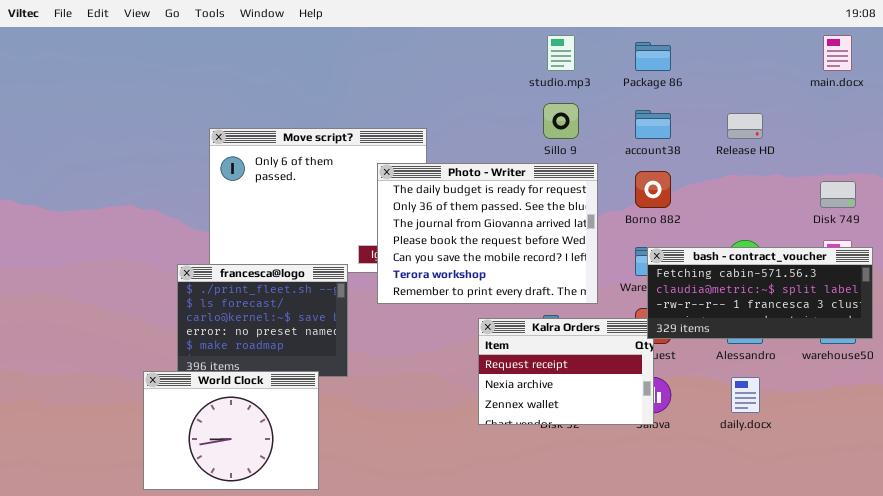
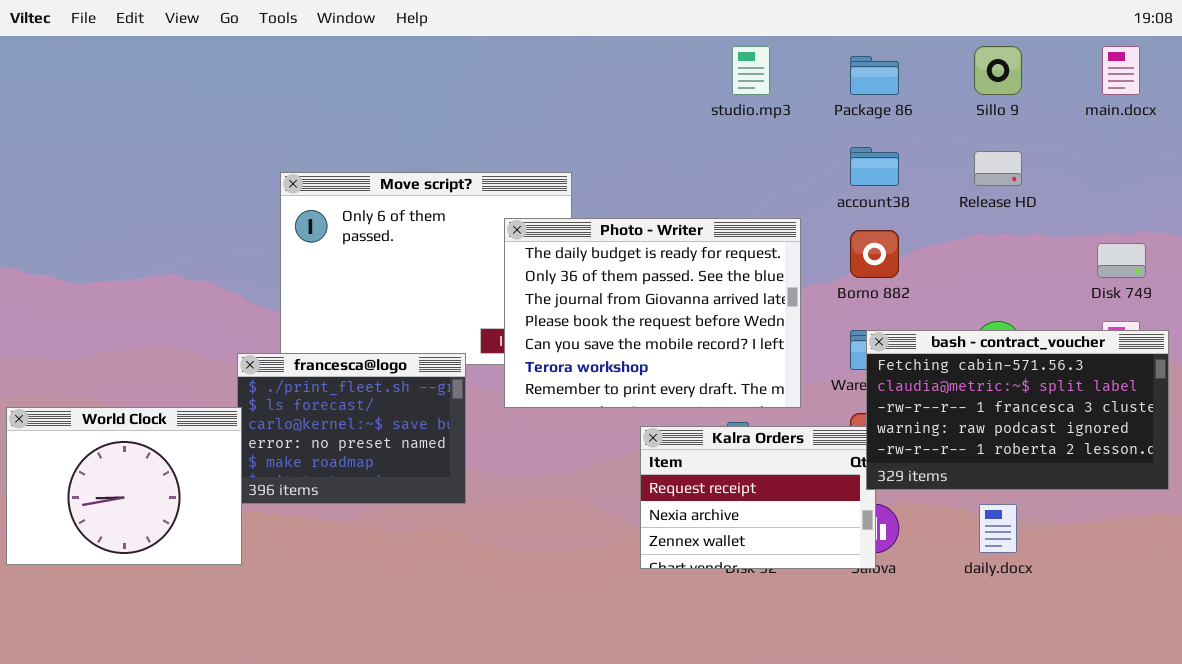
Sillo 9: [543,103,579,139] -> [974,46,1022,95], moved
bash - contract_voucher: [647,247,873,339] -> [866,330,1169,490], resized
World Clock: [143,371,319,490] -> [6,407,242,565], moved

